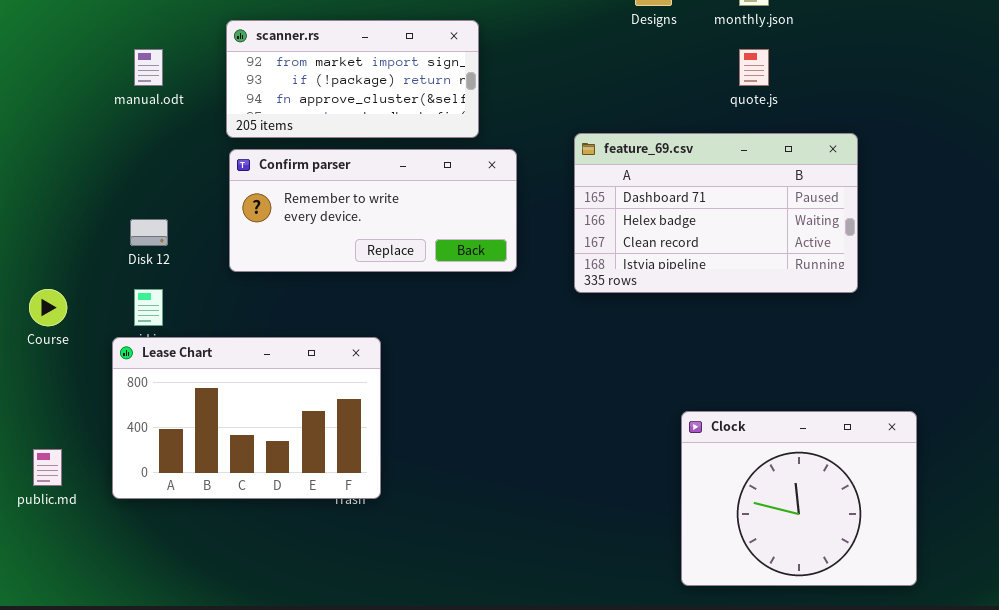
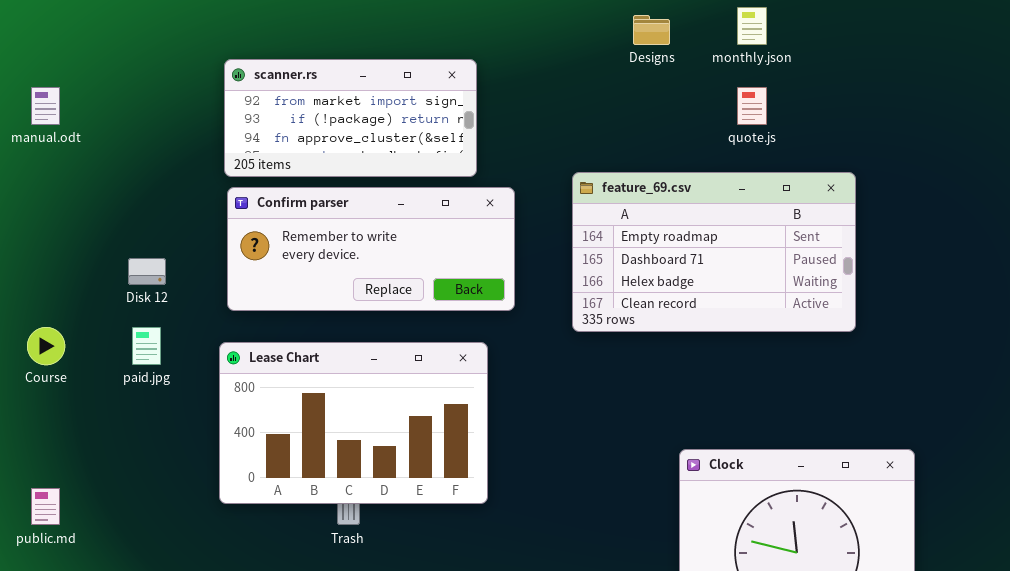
manual.odt: [134,49,163,86] -> [31,87,60,125], moved
feature_69.csv: [574,133,858,293] -> [572,172,856,332], scrolled up 1 row
Lease Chart: [112,337,381,499] -> [219,342,488,504], moved

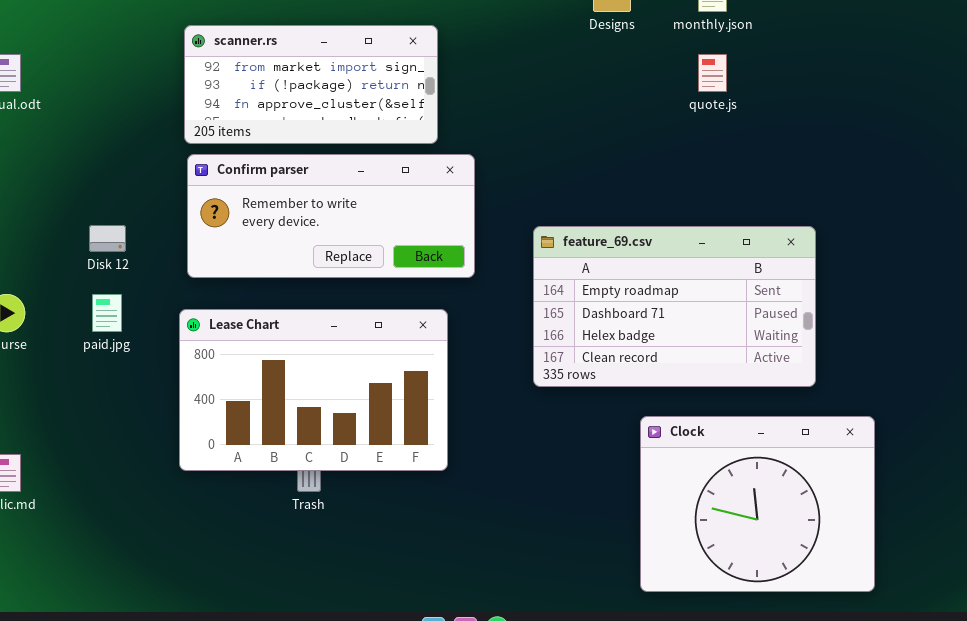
feature_69.csv: [572,172,856,332] -> [533,226,816,387], moved

